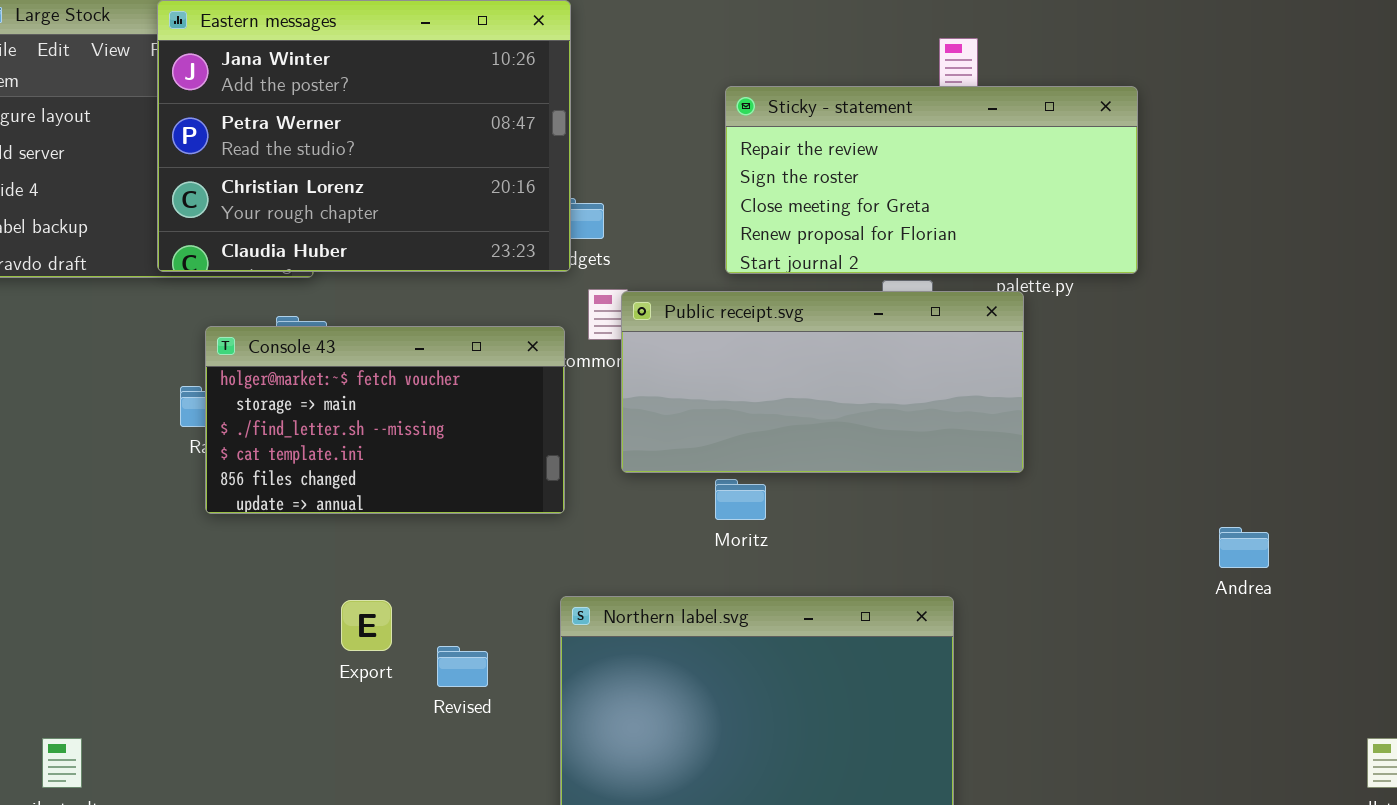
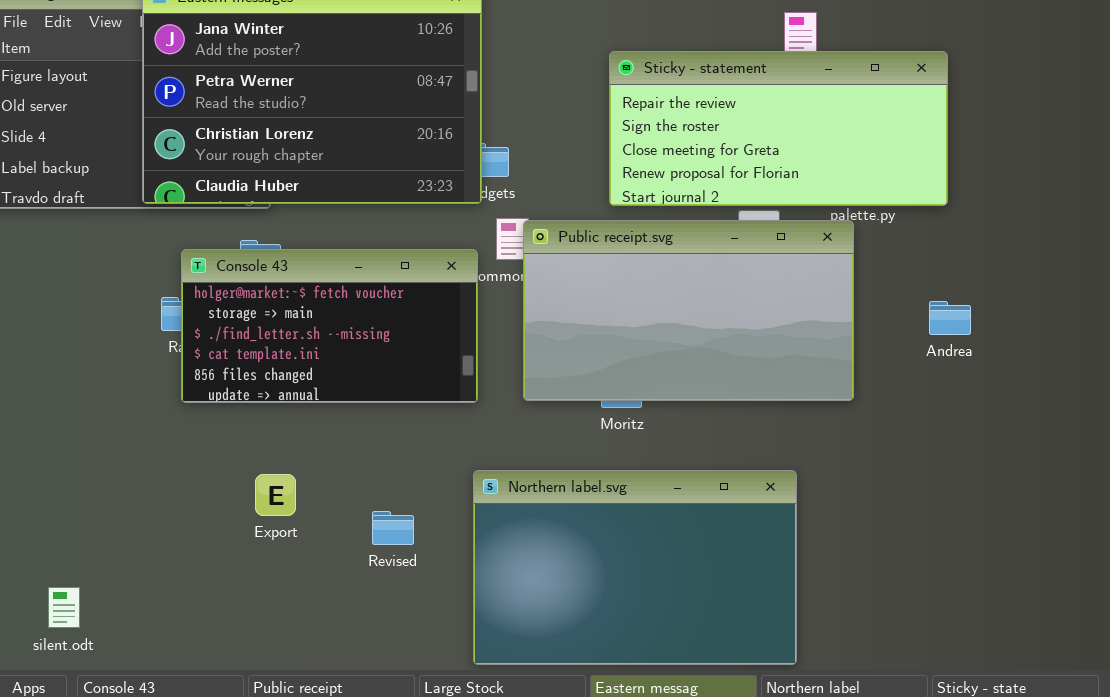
Public receipt.svg: [621,291,1024,473] -> [523,220,854,401], resized
Andrea: [1219,527,1269,568] -> [929,301,971,335], moved
Export: [341,600,392,651] -> [255,474,296,516], moved

